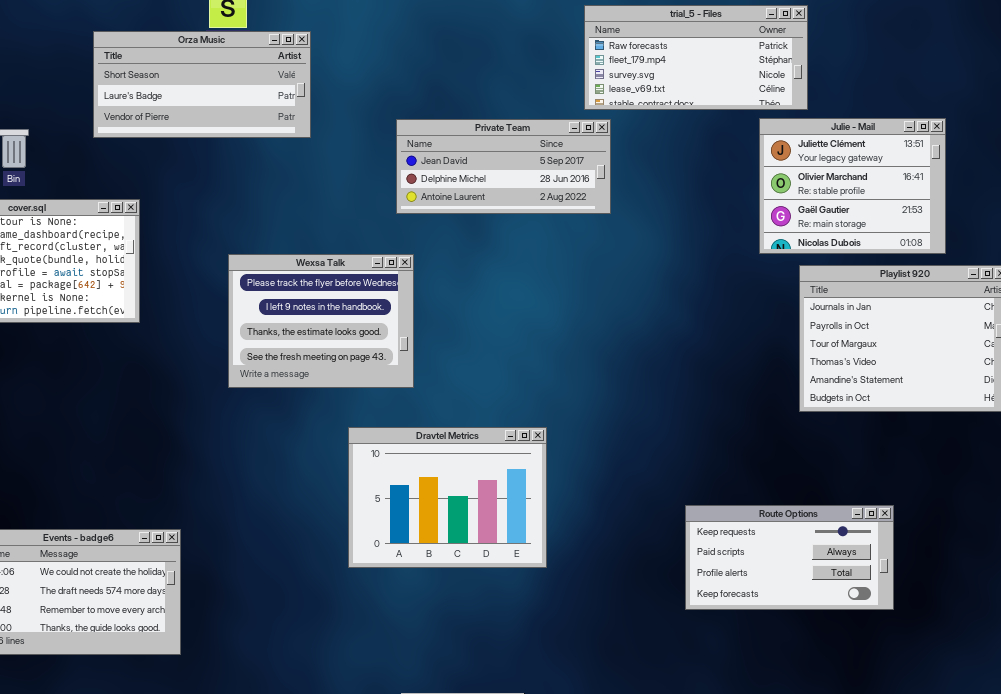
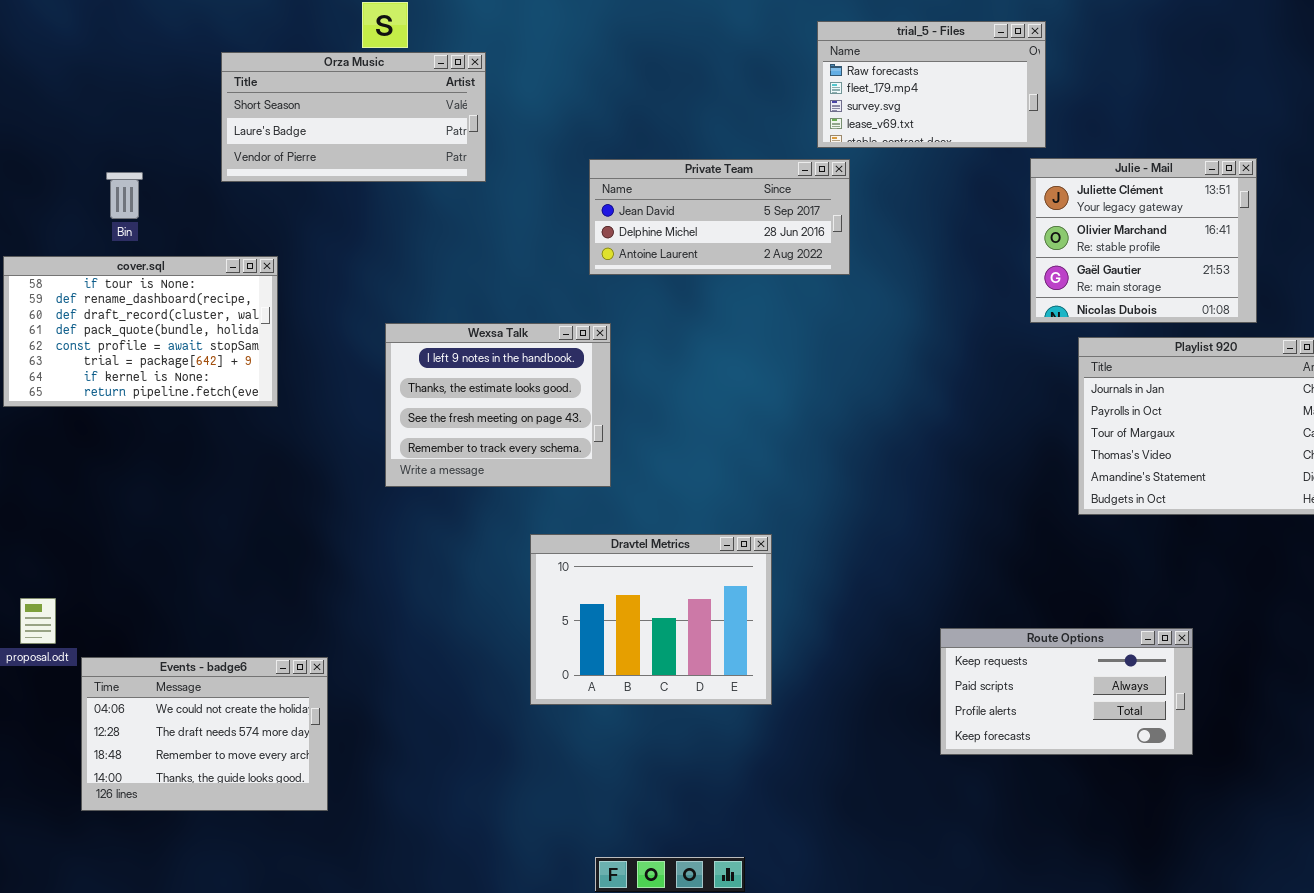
trial_5 - Files: [584,5,808,110] -> [817,21,1046,148], resized
Wexsa Talk: [228,254,414,388] -> [385,323,611,487], scrolled down 1 row

